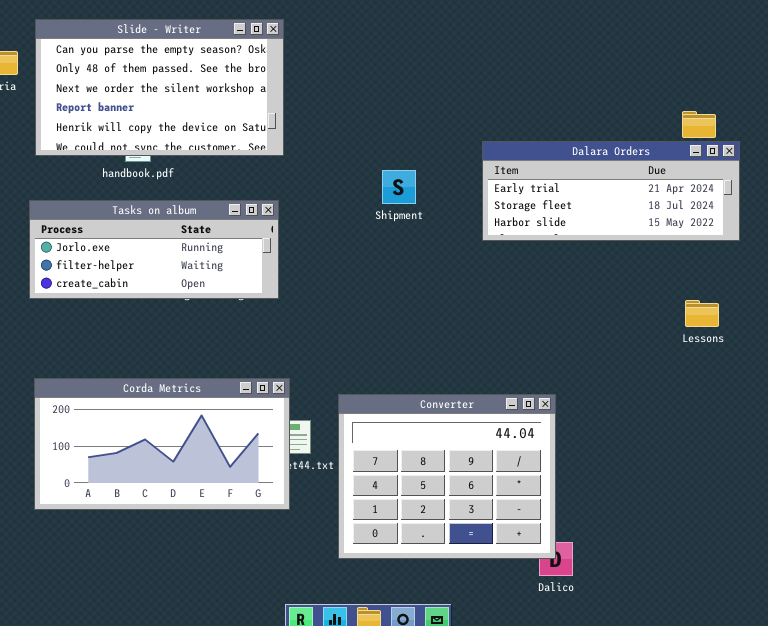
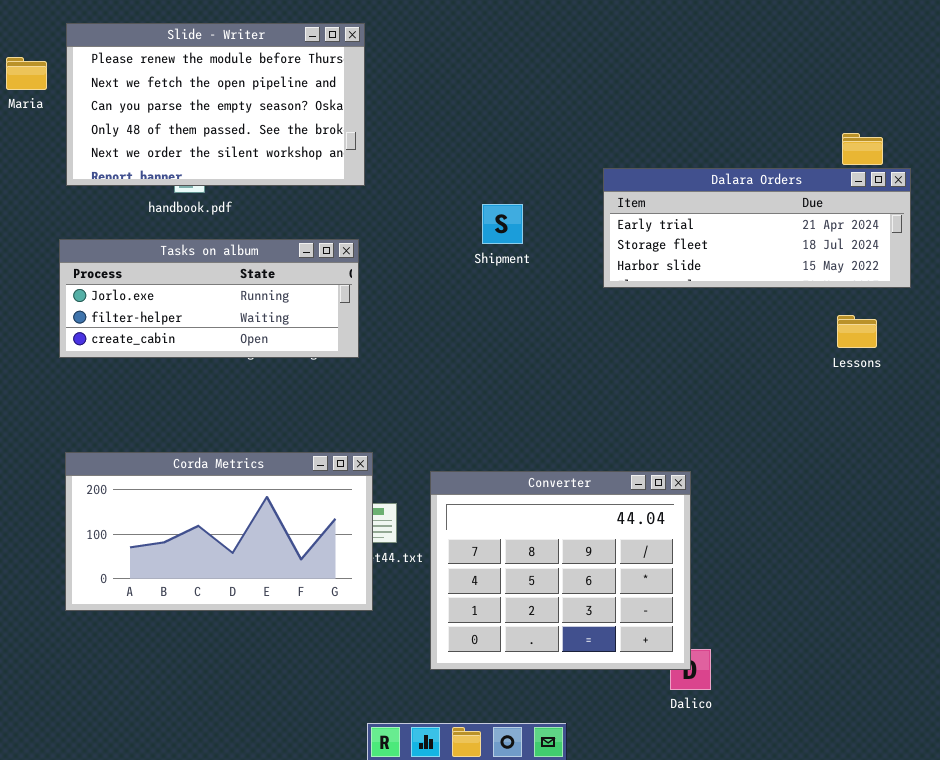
Slide - Writer: [35,19,284,156] -> [66,23,365,186], scrolled up 2 rows
Lessons: [685,300,719,327] -> [837,315,877,348], moved

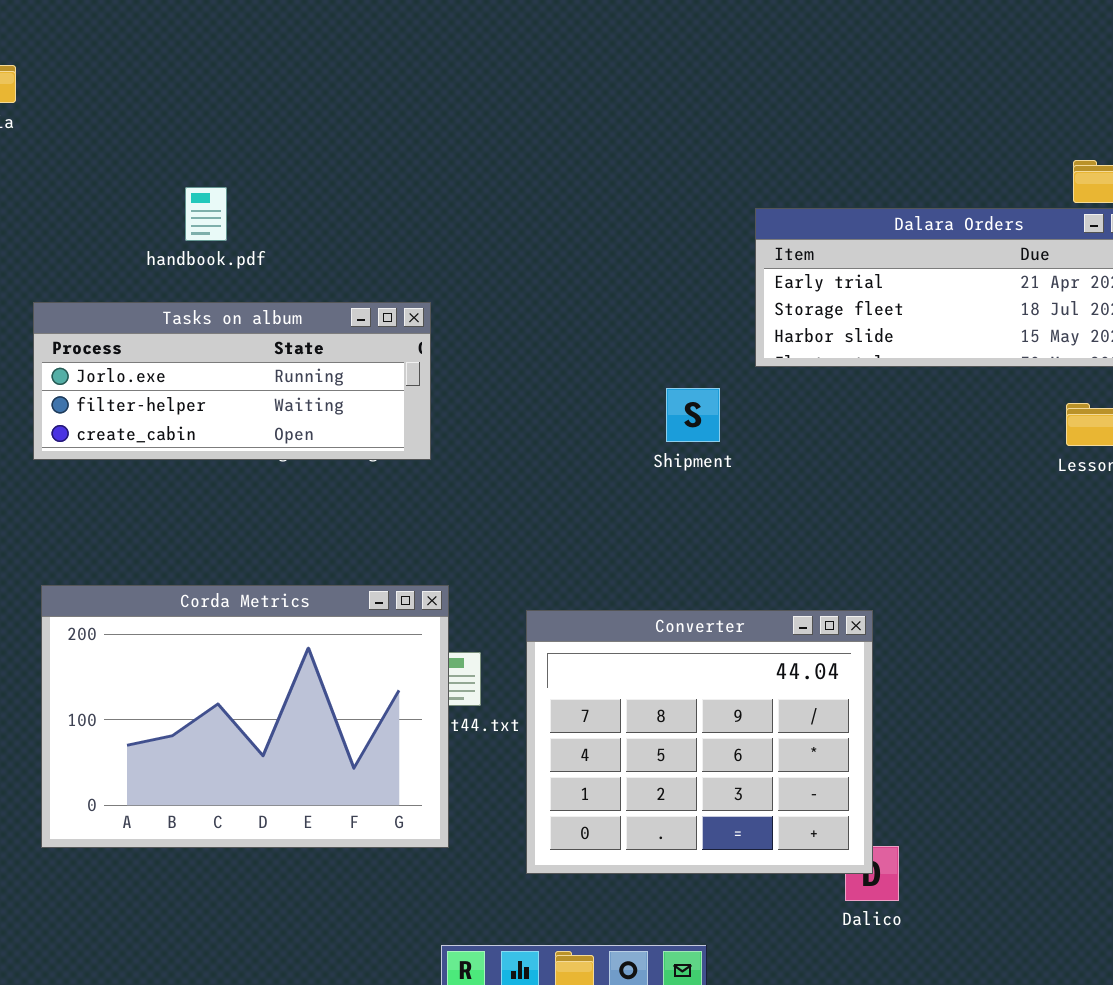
Slide - Writer: [66,23,365,186] -> none, closed
Shipment: [482,204,523,244] -> [666,388,720,442], moved
Corda Metrics: [65,452,373,611] -> [41,585,449,848], resized

